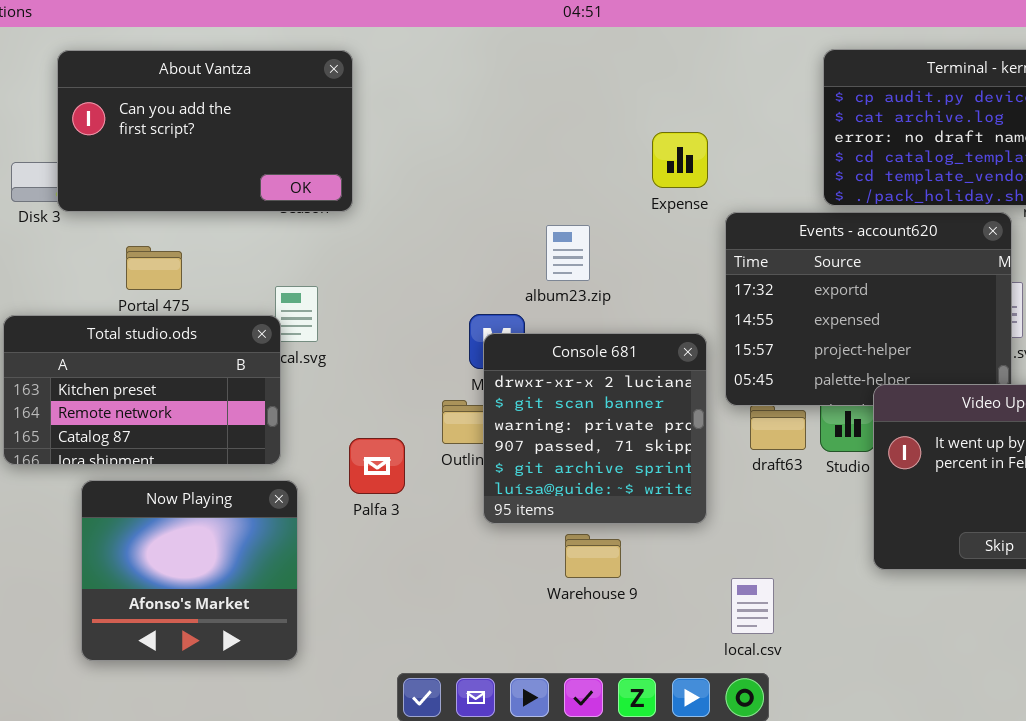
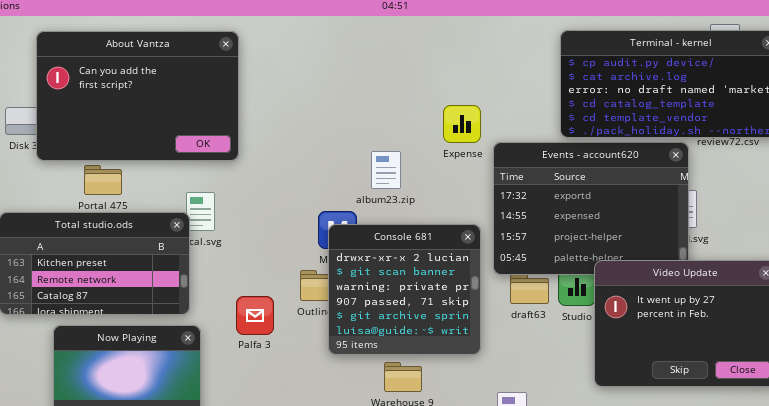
About Vantza: [57,50,353,212] -> [36,31,239,161], resized
Expense: [652,132,708,188] -> [443,105,481,143], moved

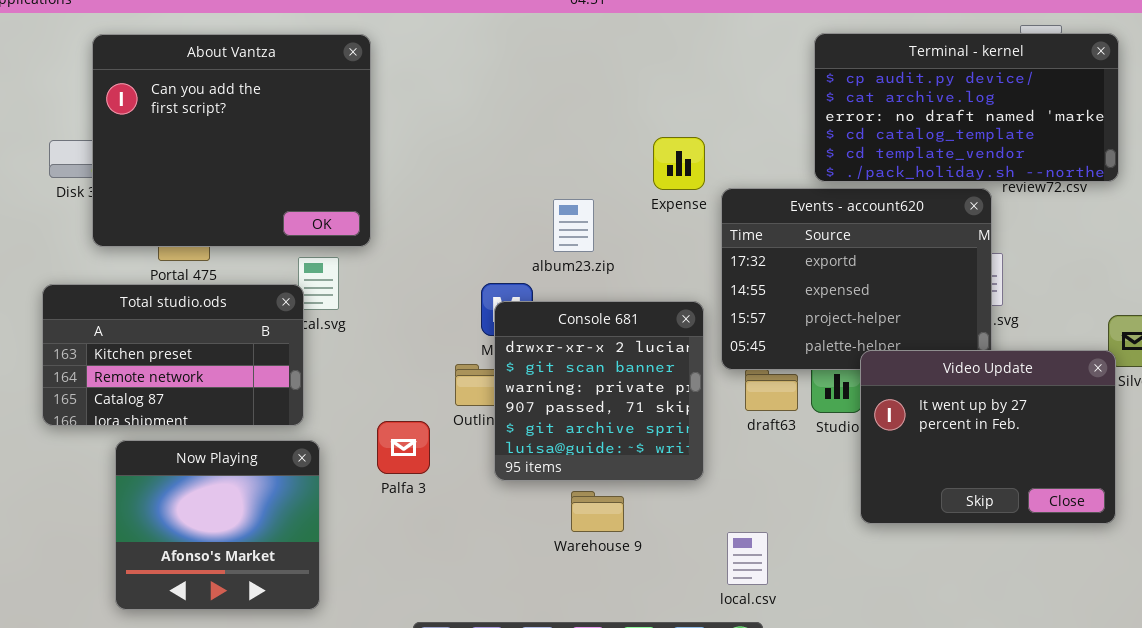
About Vantza: [36,31,239,161] -> [92,34,371,247], resized
Palfa 3: [236,296,274,335] -> [377,421,430,474], moved

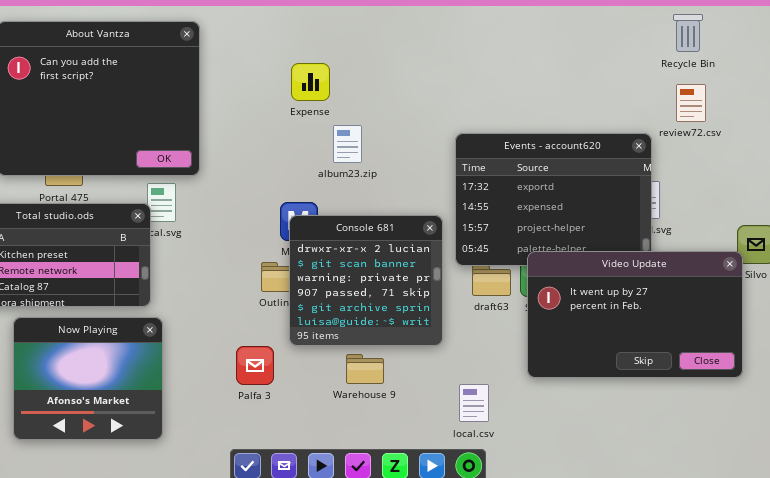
Terminal - kernel: [814,33,1119,182] -> none, closed
Expense: [653,137,705,190] -> [291,63,330,101], moved
album23.zip: [553,199,594,252] -> [333,125,362,163], moved
Video Update: [860,350,1116,524] -> [527,251,743,378], resized
Palfa 3: [377,421,430,474] -> [236,346,274,385], moved

